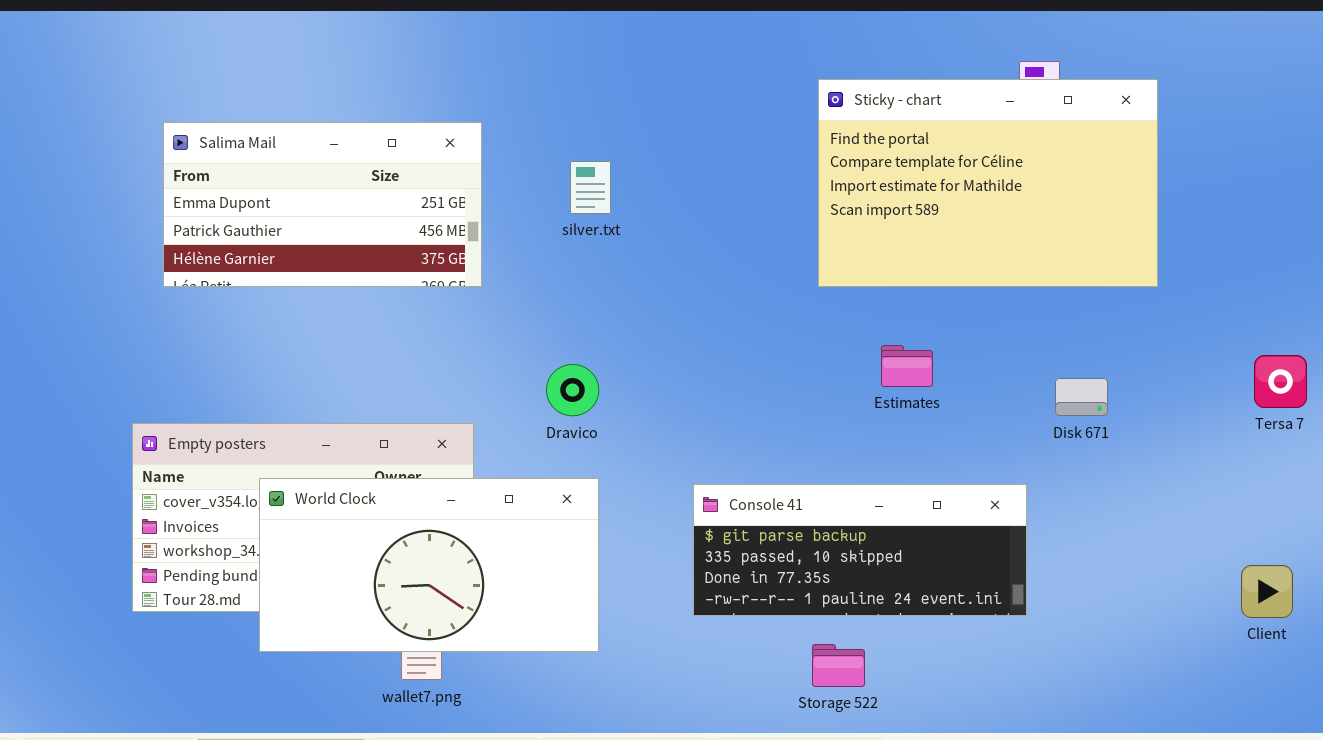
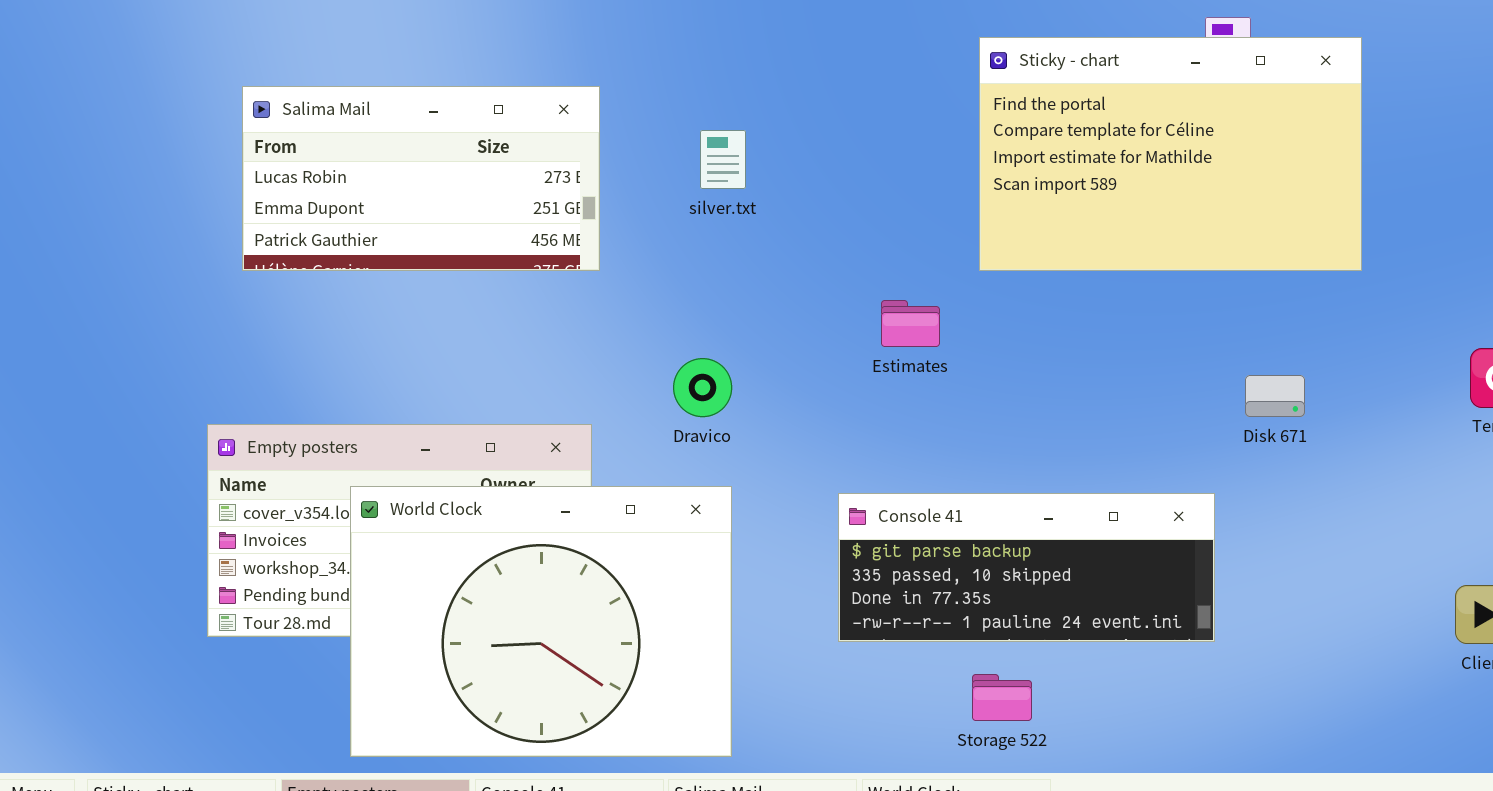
Salima Mail: [163,122,482,287] -> [242,86,600,271], scrolled up 1 row
Estimates: [881,345,933,387] -> [881,300,940,347], moved
World Clock: [259,478,599,652] -> [350,486,732,757], resized

